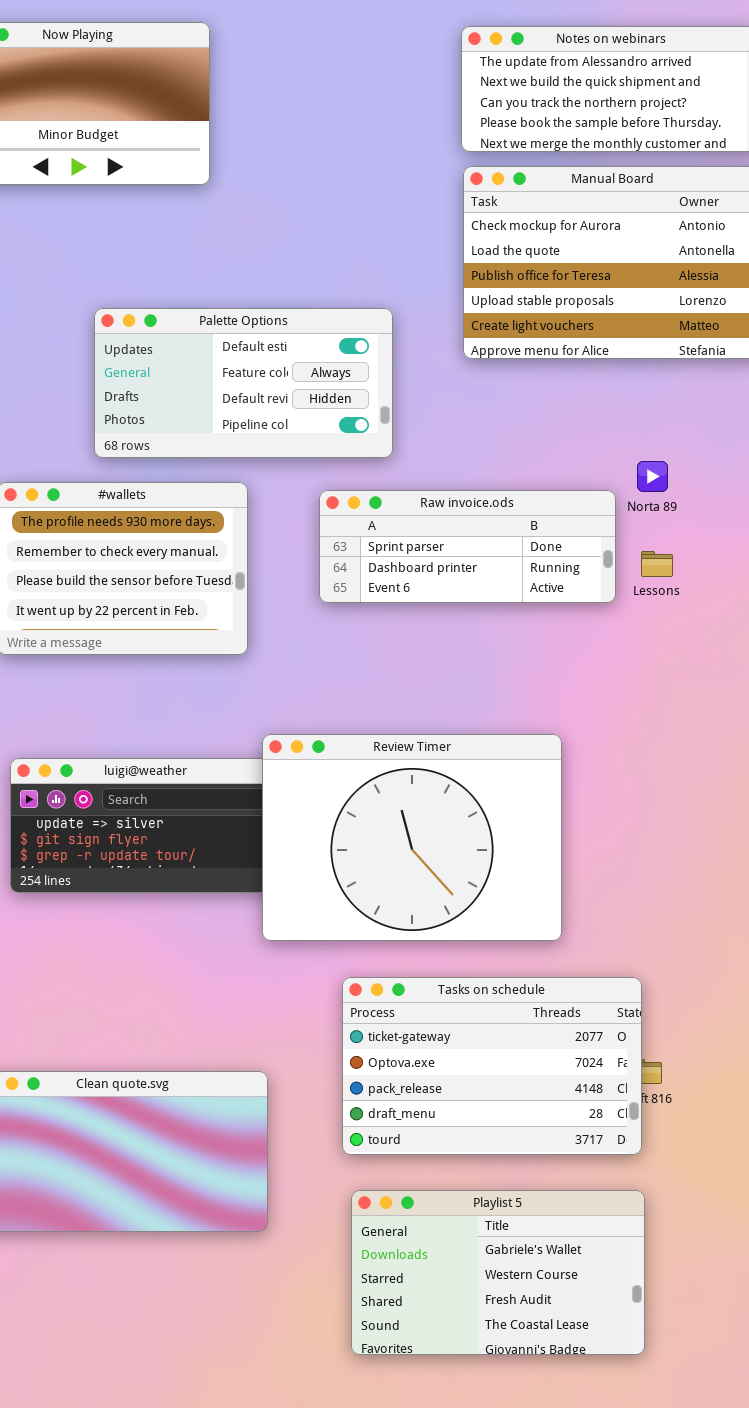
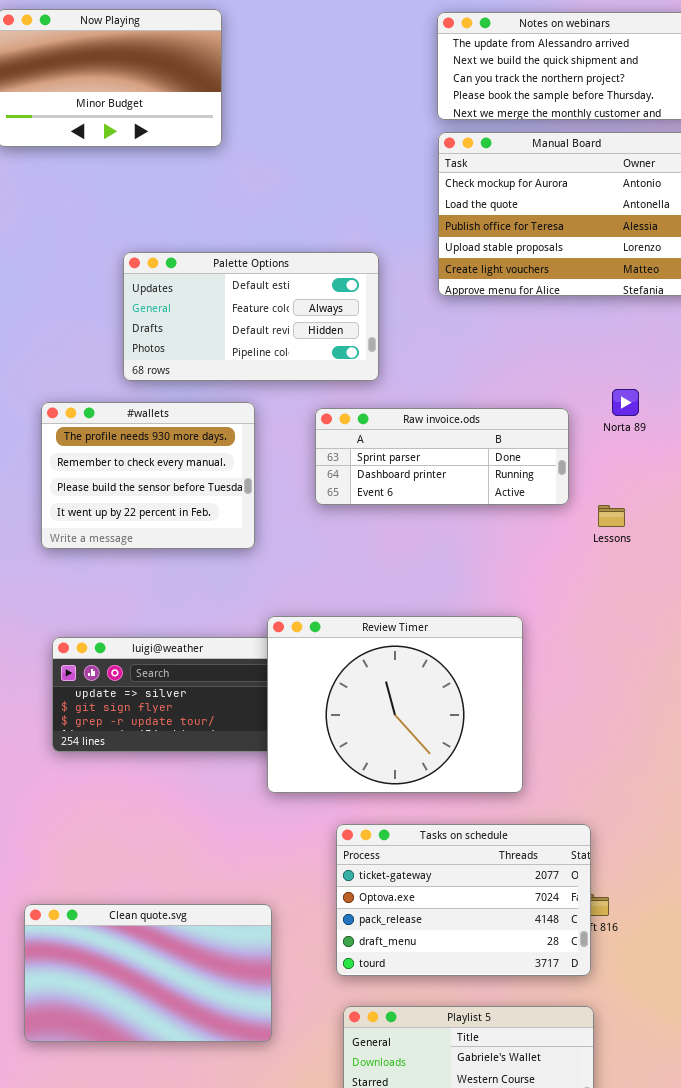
Norta 89: [637,461,668,492] -> [612,389,639,416], moved
Lessons: [641,551,673,577] -> [598,505,625,527], moved

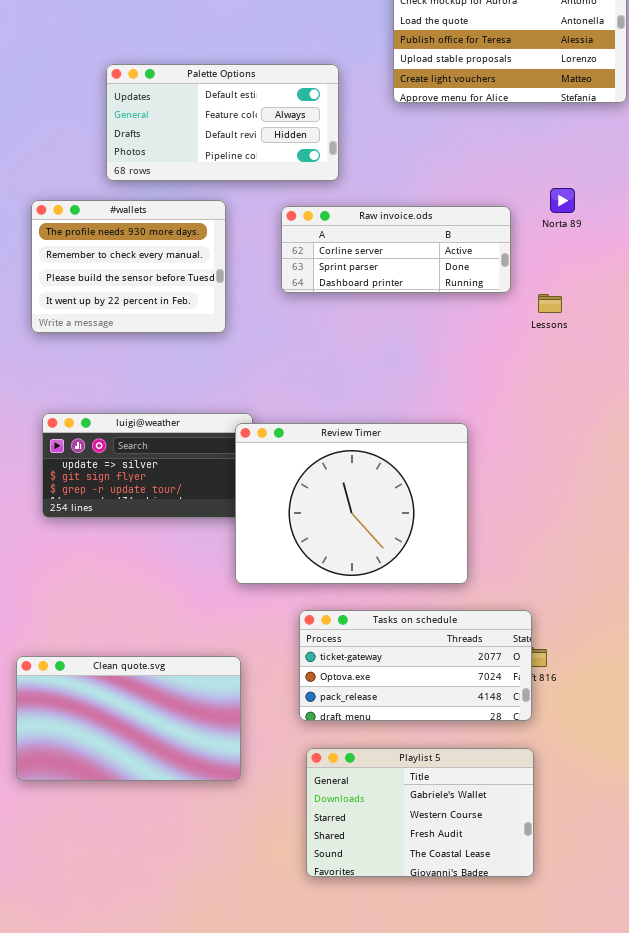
Raw invoice.ods: [315,408,569,505] -> [281,206,511,293], scrolled up 1 row
Review Timer: [267,616,523,793] -> [235,423,468,584], moved
Tasks on schedule: [336,824,591,976] -> [299,610,532,721], resized

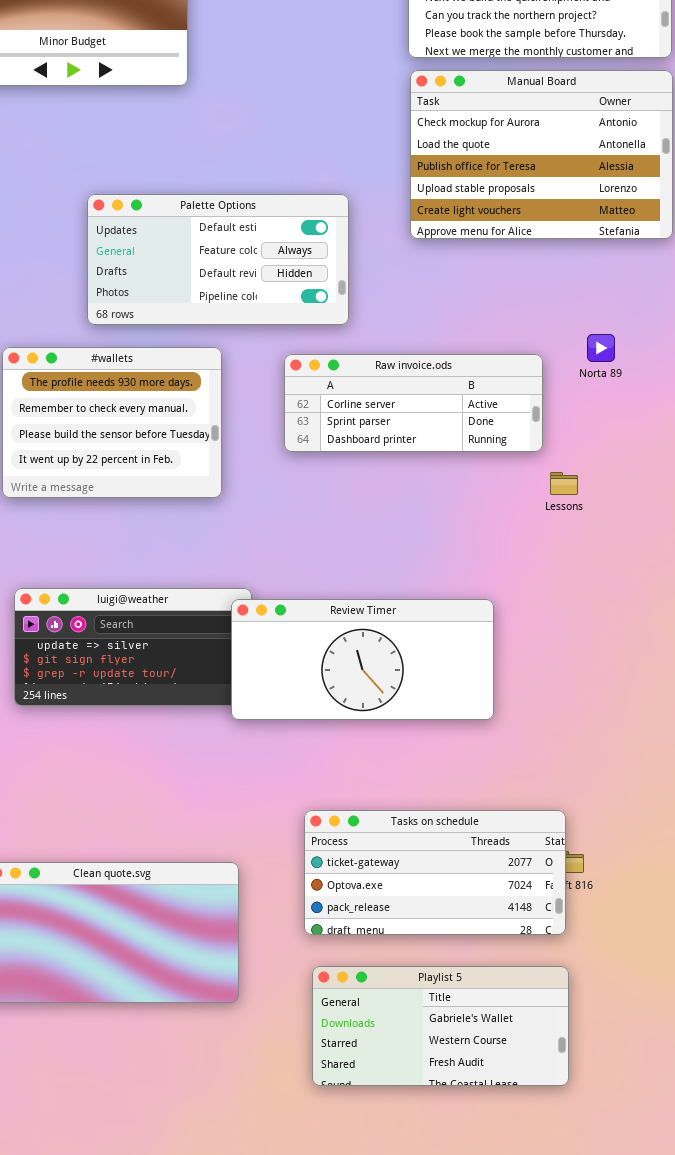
Lessons: [538,294,562,313] -> [550,472,578,495], moved
Review Timer: [235,423,468,584] -> [231,599,494,720], resized
Playlist 5: [306,748,534,877] -> [312,966,569,1086], resized

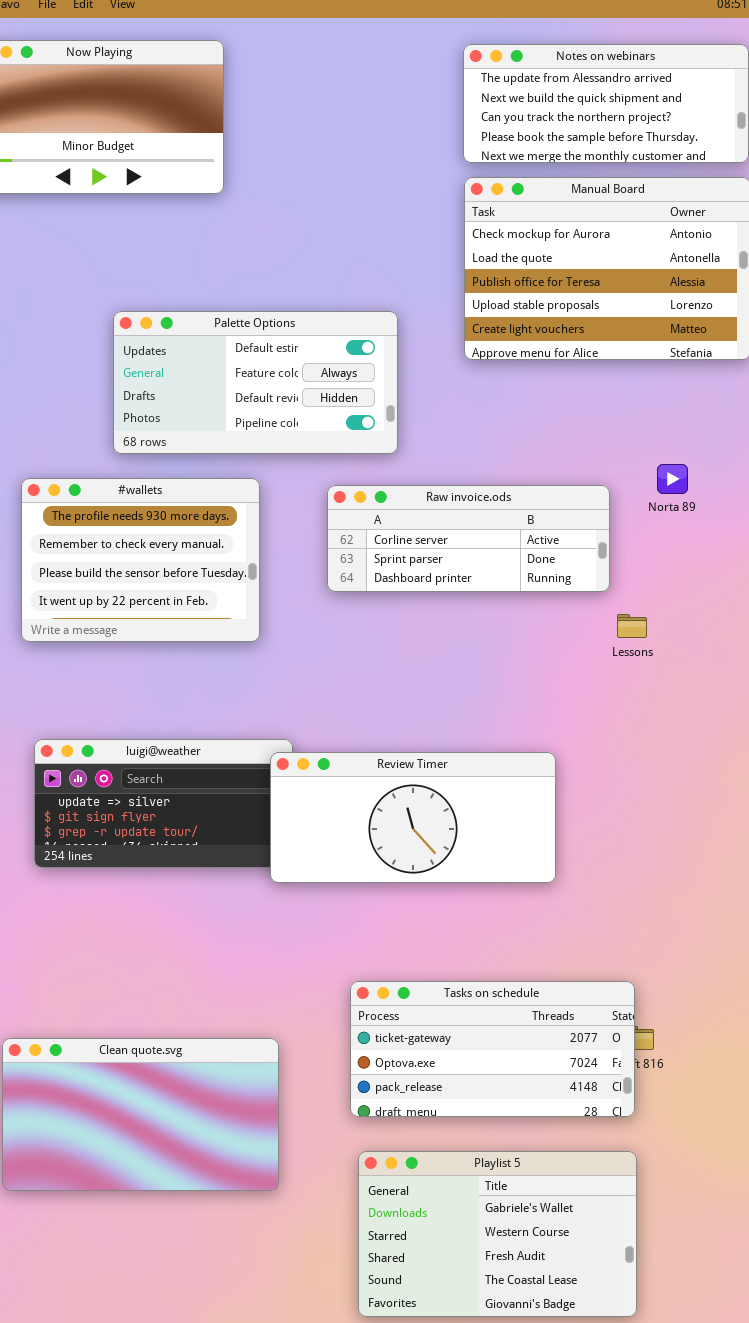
Playlist 5: [312,966,569,1086] -> [358,1151,637,1317], resized

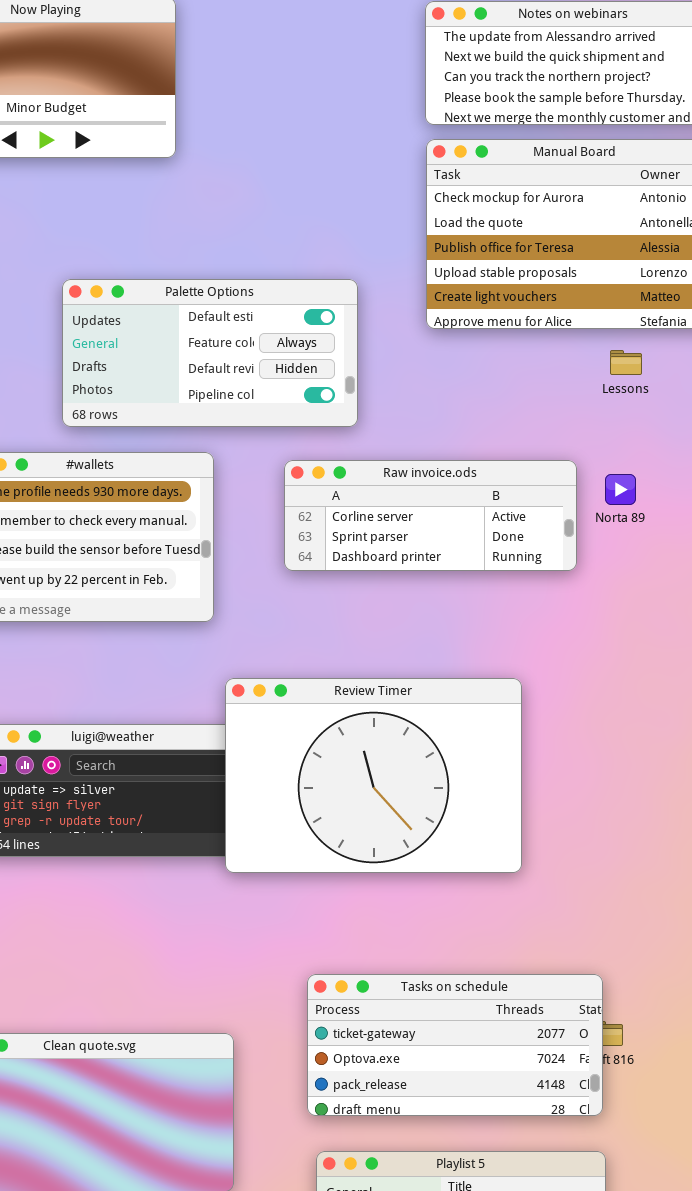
Norta 89: [657,464,688,494] -> [605,474,636,505], moved
Lessons: [617,614,647,638] -> [610,350,642,375], moved
Review Timer: [270,752,556,883] -> [225,678,522,873], resized

